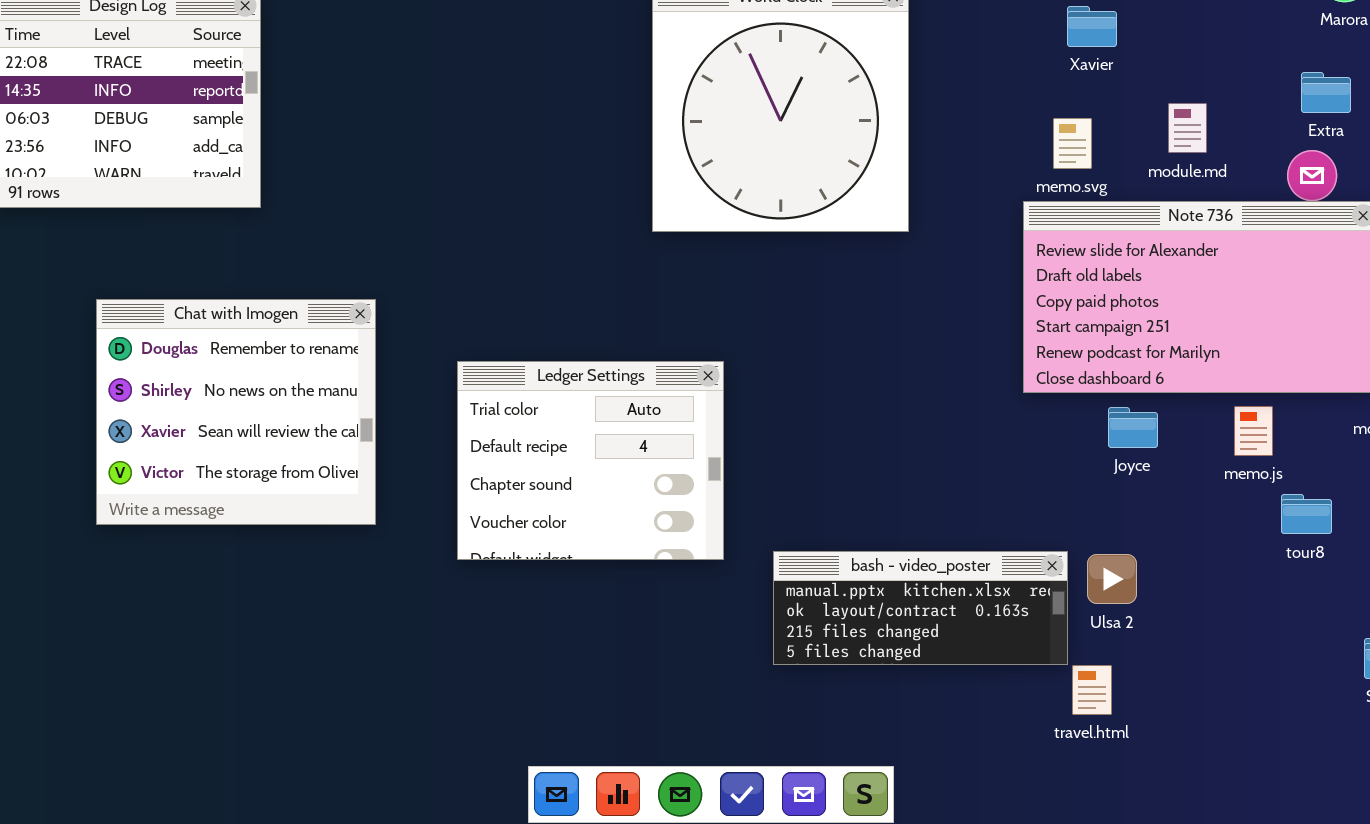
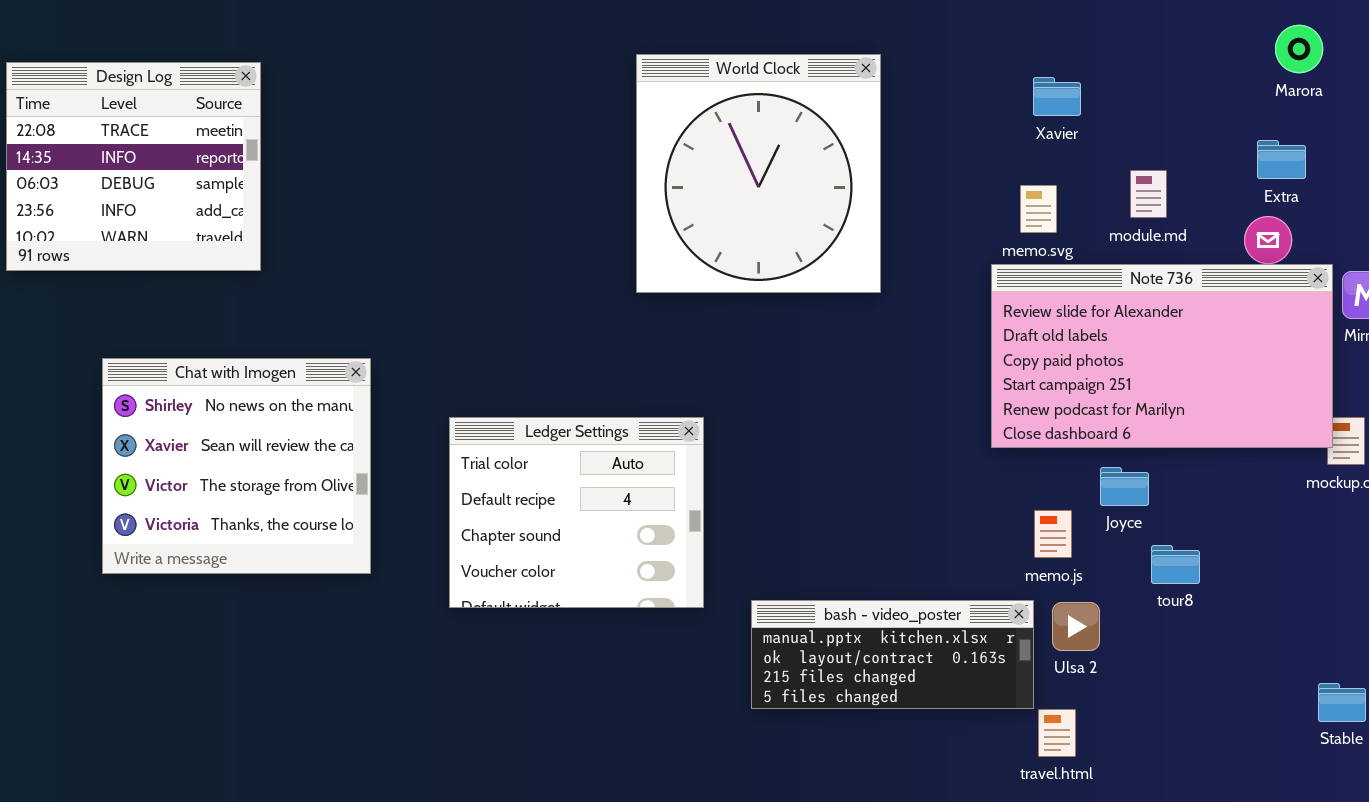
Chat with Imogen: [96,299,376,525] -> [102,358,371,574], scrolled down 1 row
memo.js: [1234,406,1273,456] -> [1034,510,1072,558], moved
Joyce: [1108,407,1158,448] -> [1100,467,1149,506], moved
tour8: [1281,494,1332,534] -> [1151,545,1200,584], moved

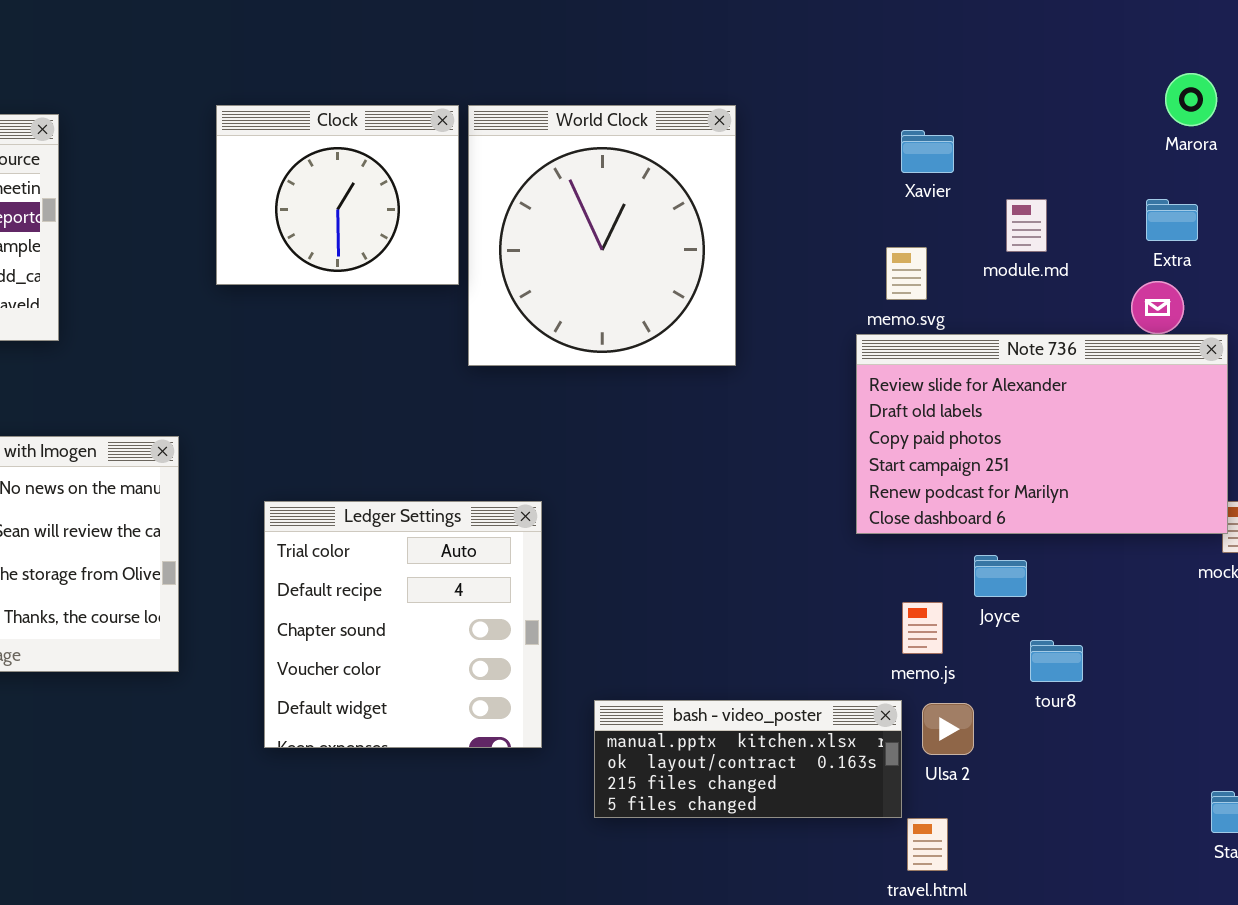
Clock: none -> [216,105,459,285], opened
module.md: [1130,170,1167,218] -> [1006,199,1047,252], moved
Ledger Settings: [449,417,704,608] -> [264,501,542,748], resized

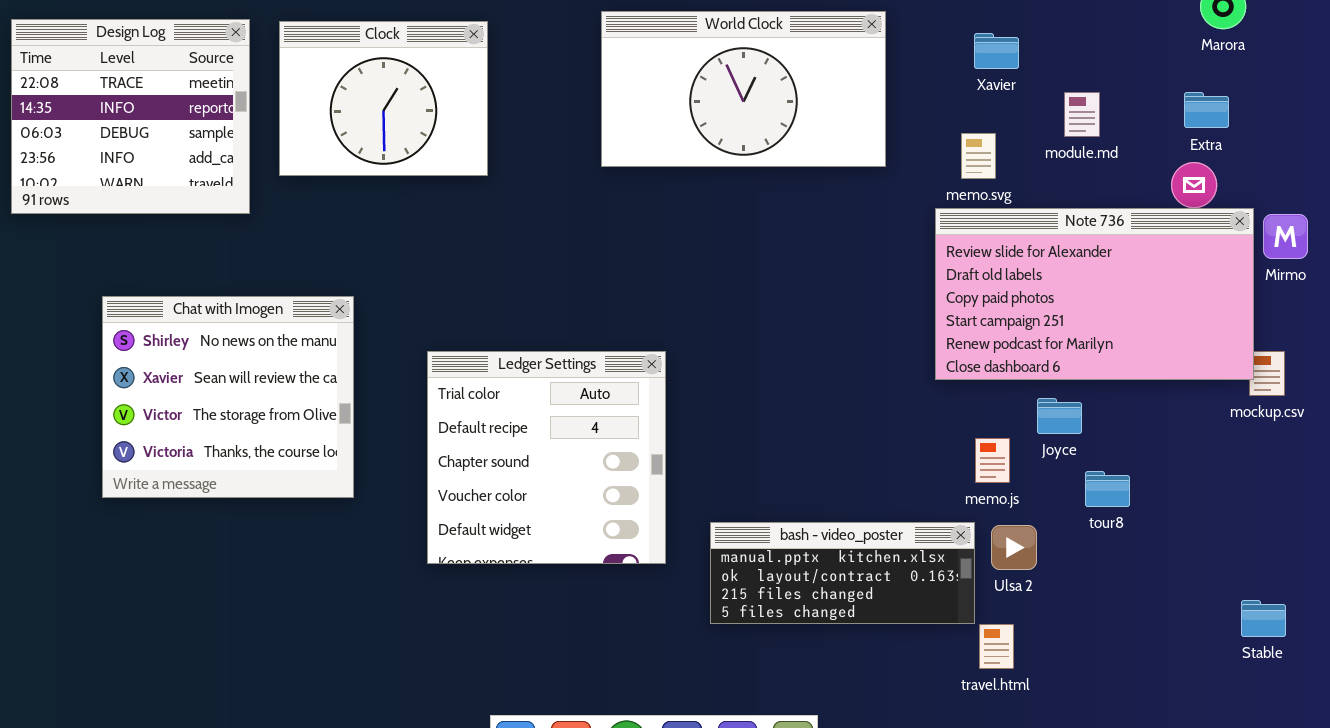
Clock: [216,105,459,285] -> [279,21,488,176], moved
World Clock: [468,105,736,366] -> [601,11,886,167], resized

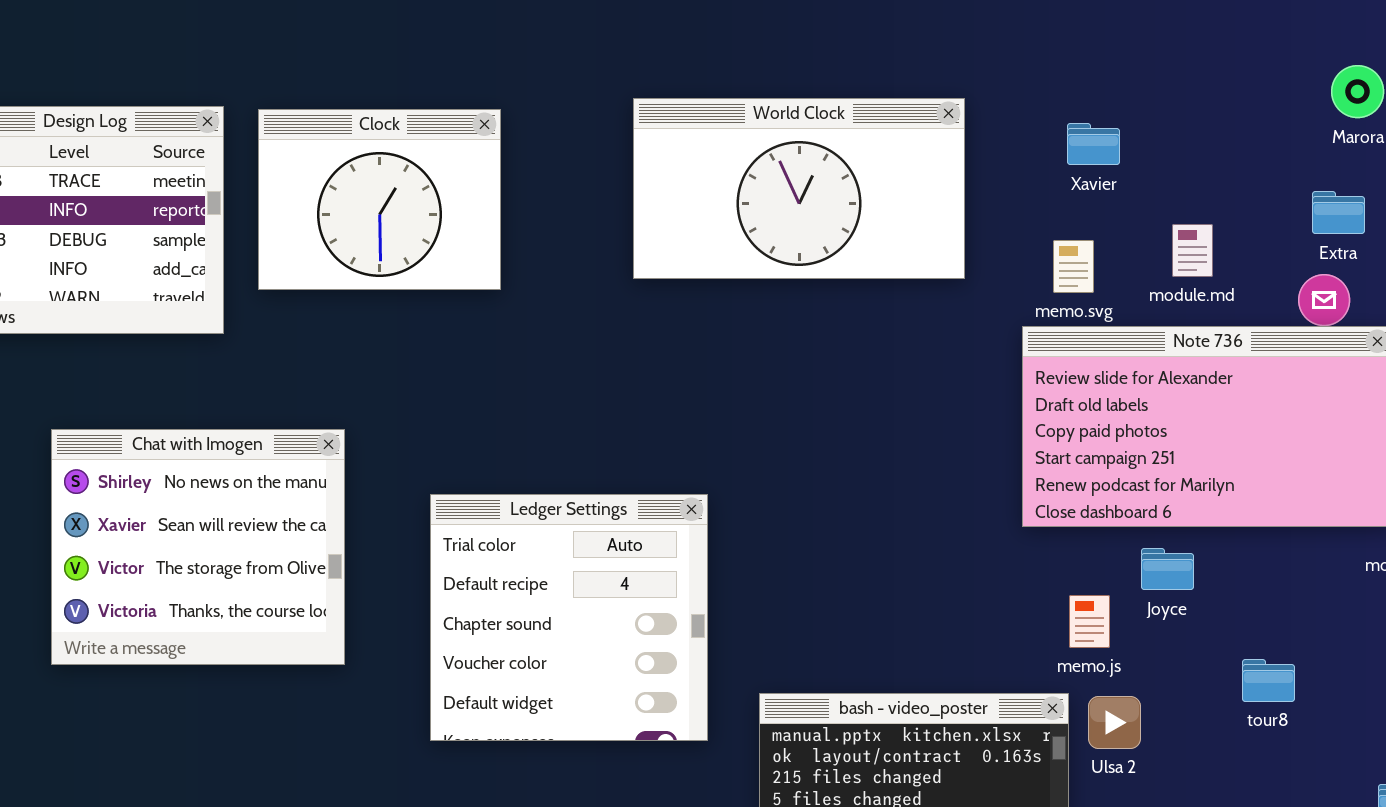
module.md: [1064,92,1100,137] -> [1172,224,1213,277], moved
tour8: [1085,471,1130,507] -> [1242,659,1295,702], moved

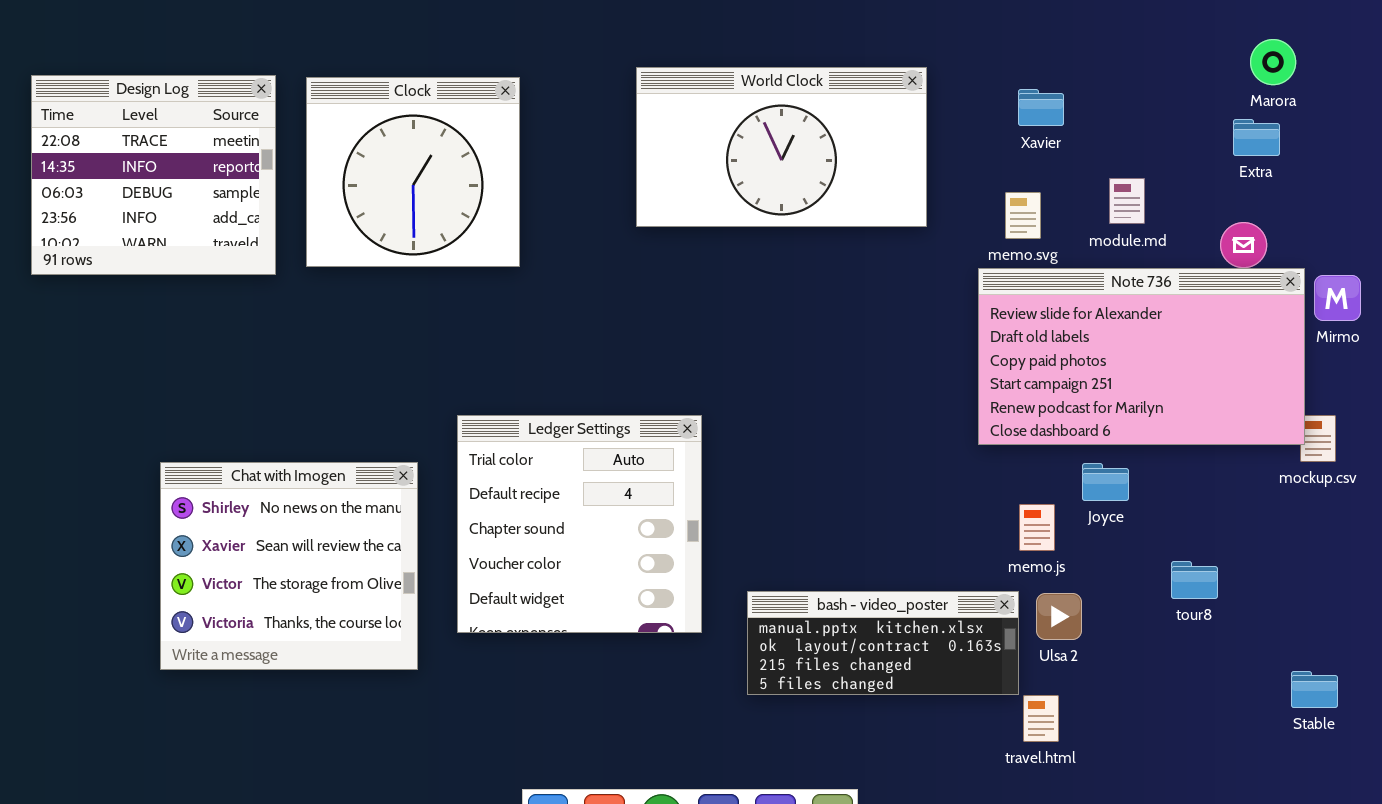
Clock: [258,109,501,290] -> [306,77,520,267], resized
Extra: [1312,191,1365,234] -> [1233,119,1280,156], moved
Chat with Imogen: [51,429,345,665] -> [160,462,418,670], moved

